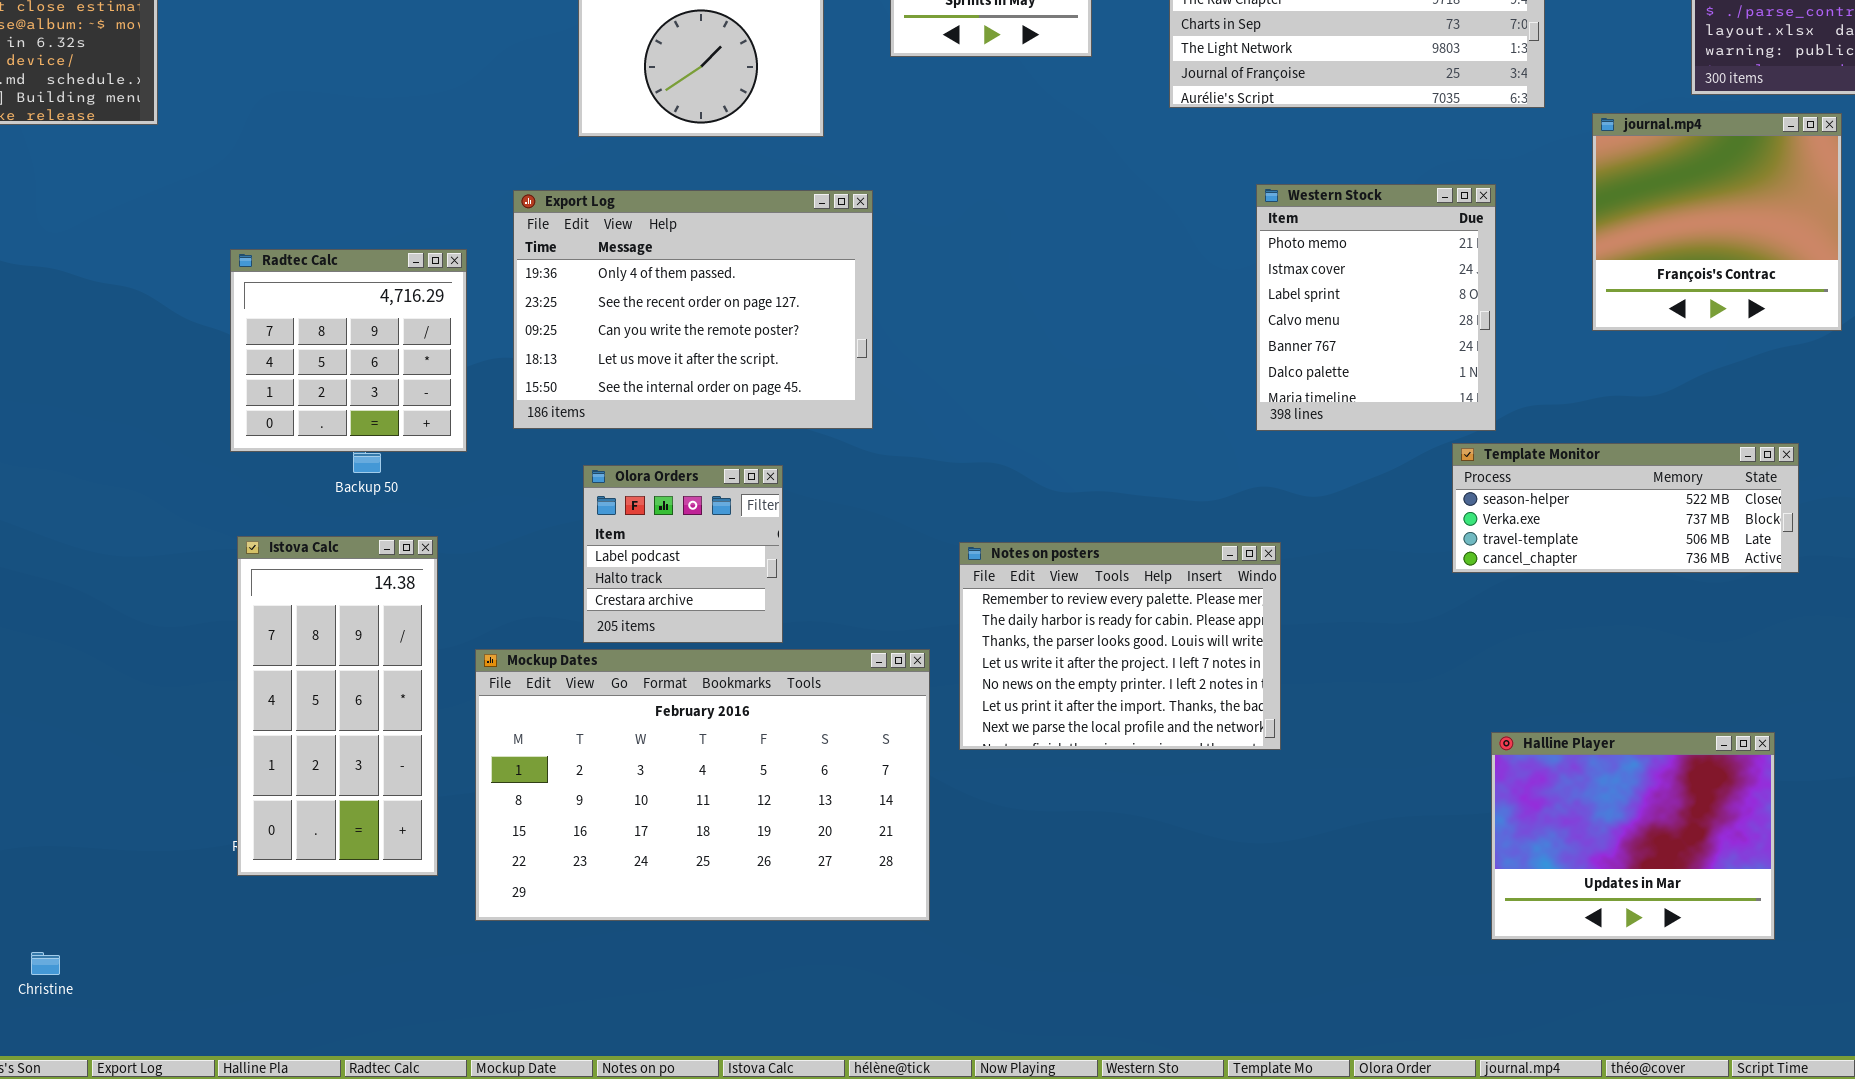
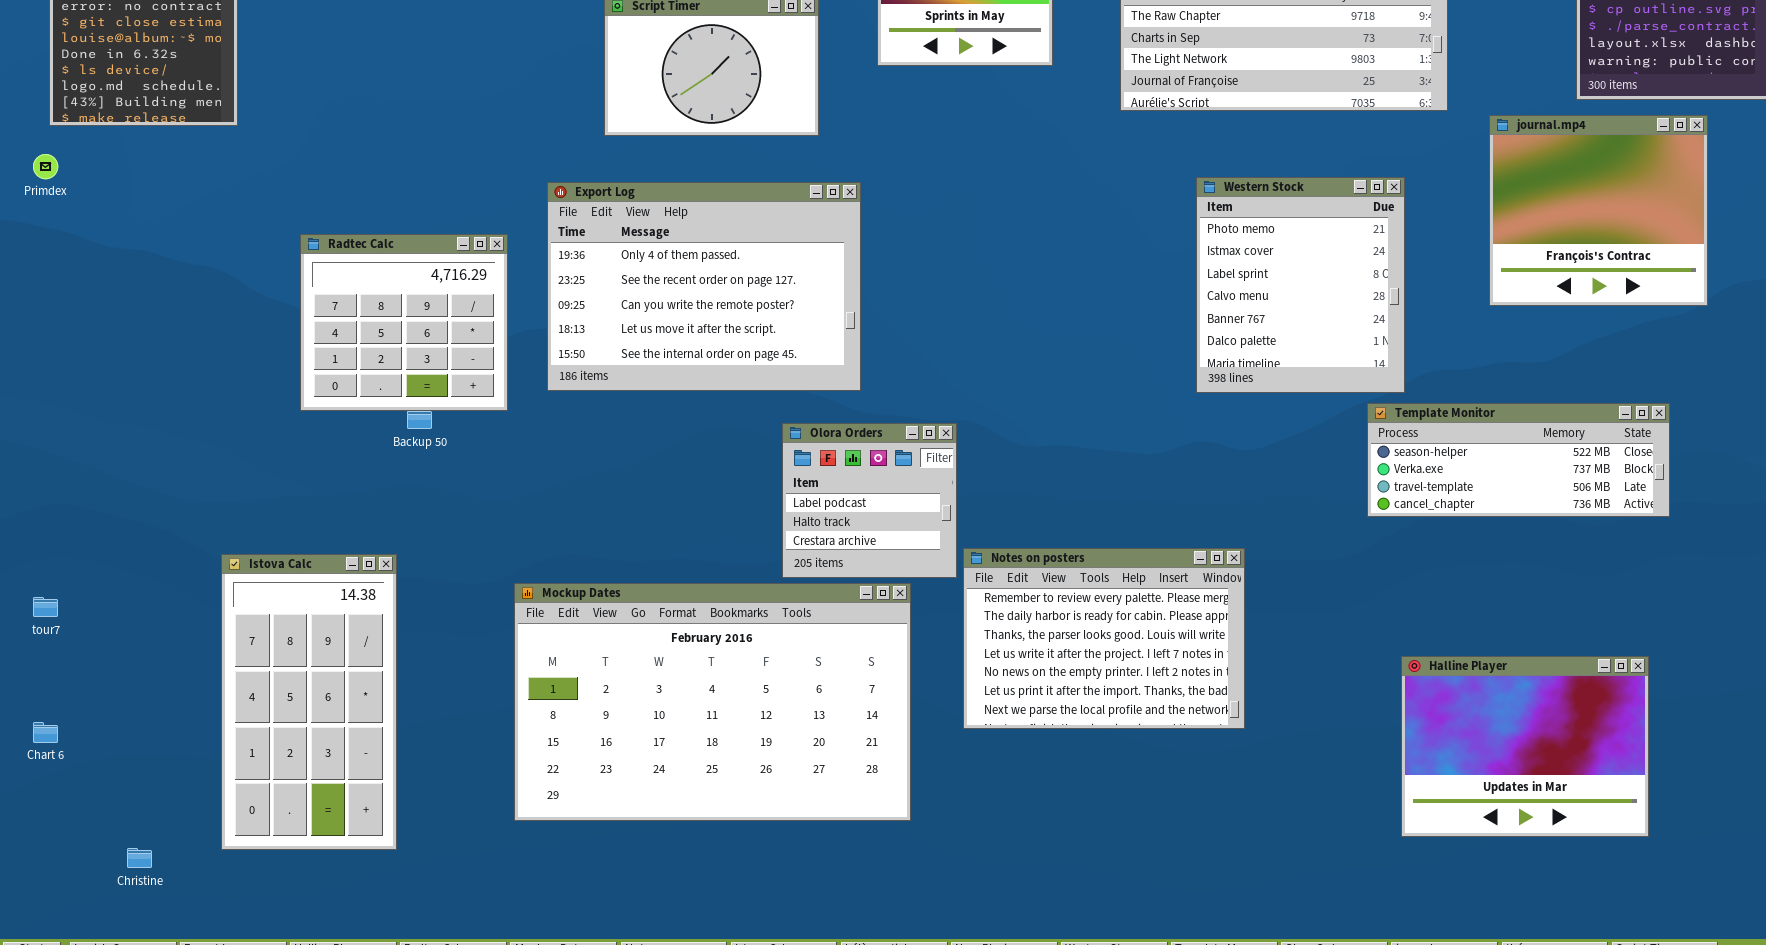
Olora Orders: [583,465,783,643] -> [782,423,957,578], moved
Istova Calc: [237,536,438,876] -> [221,554,397,850], moved
Notes on posters: [959,542,1281,750] -> [963,548,1245,729], moved

